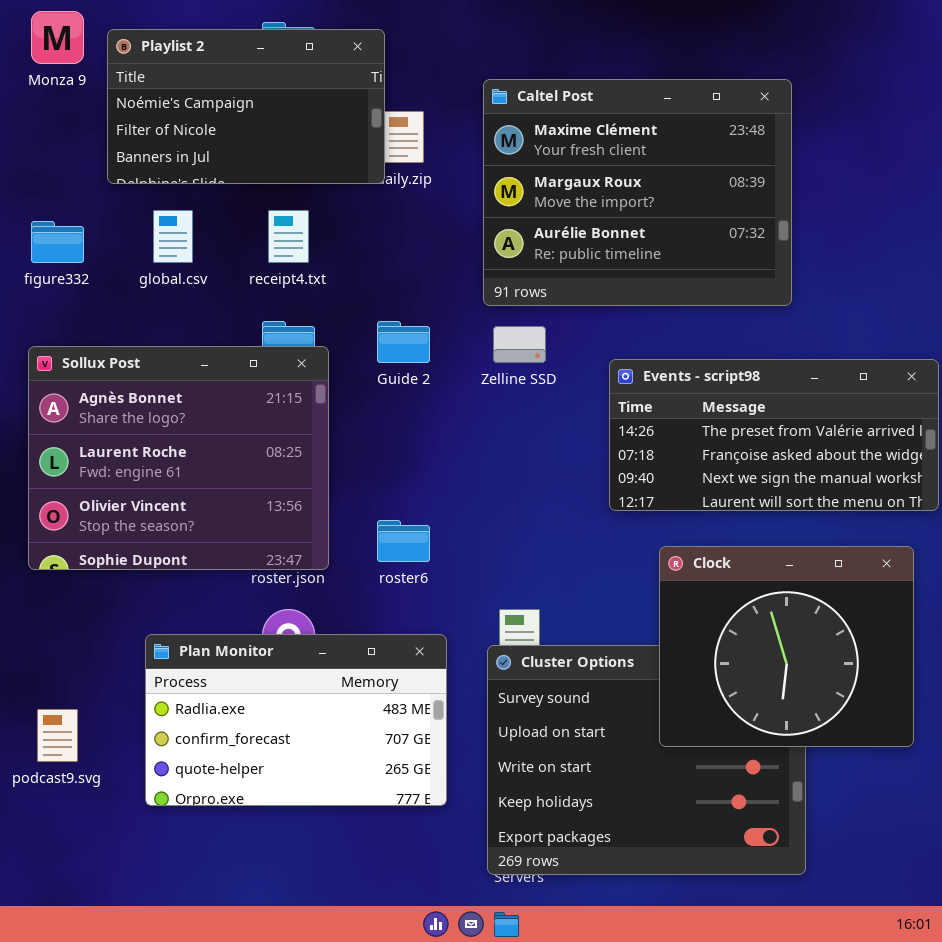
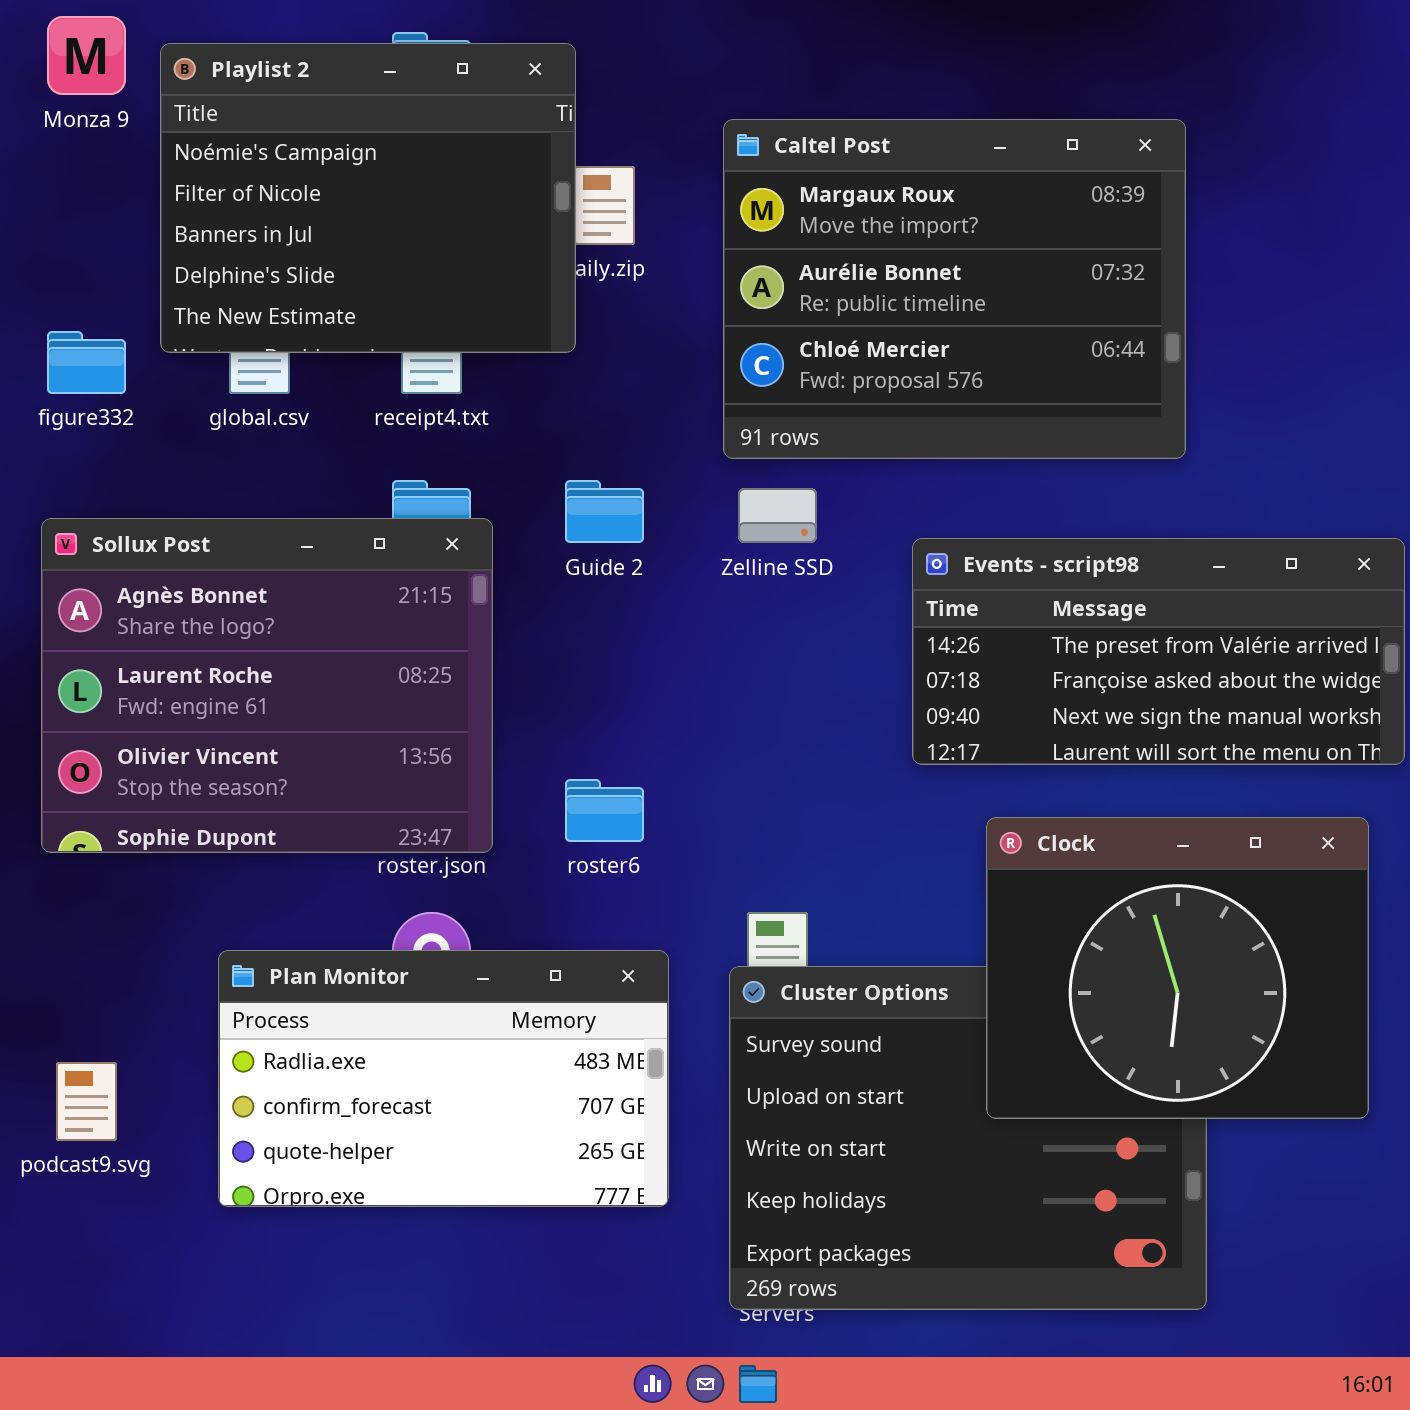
Playlist 2: [107,29,385,184] -> [160,43,576,353], resized
Caltel Post: [483,79,792,306] -> [723,119,1186,459], scrolled down 1 row

